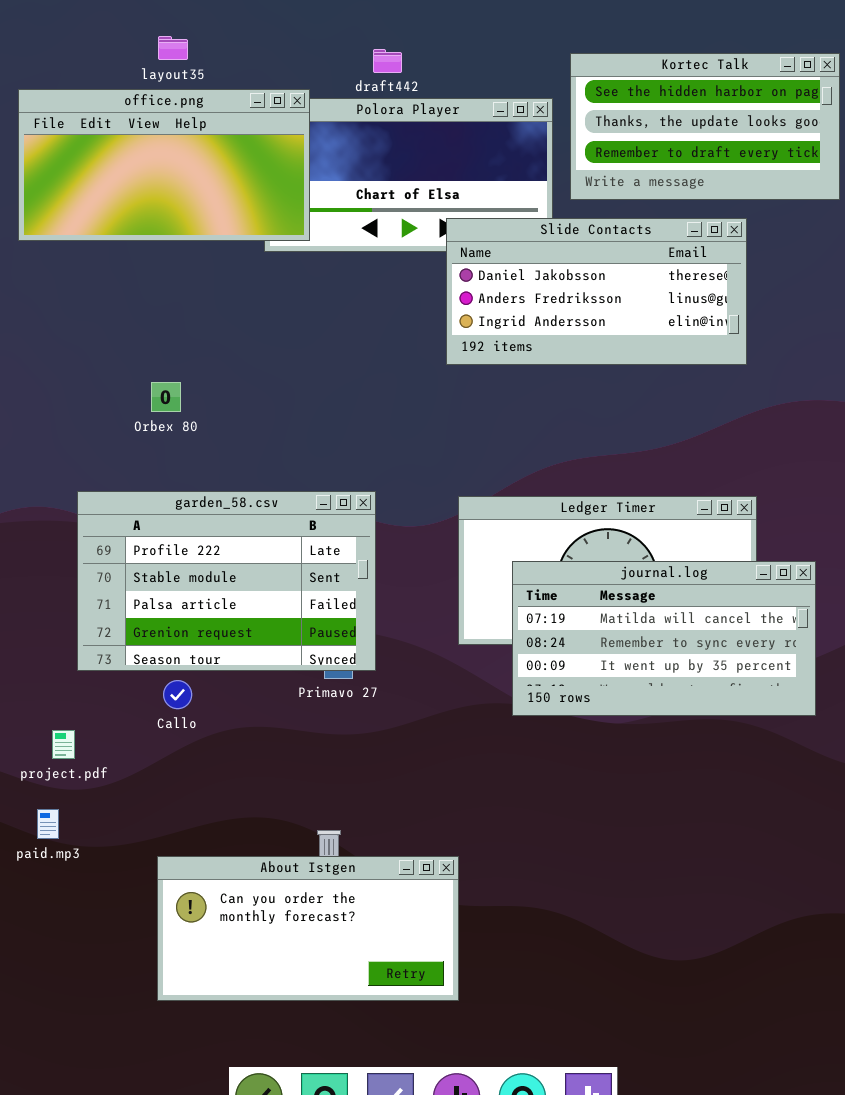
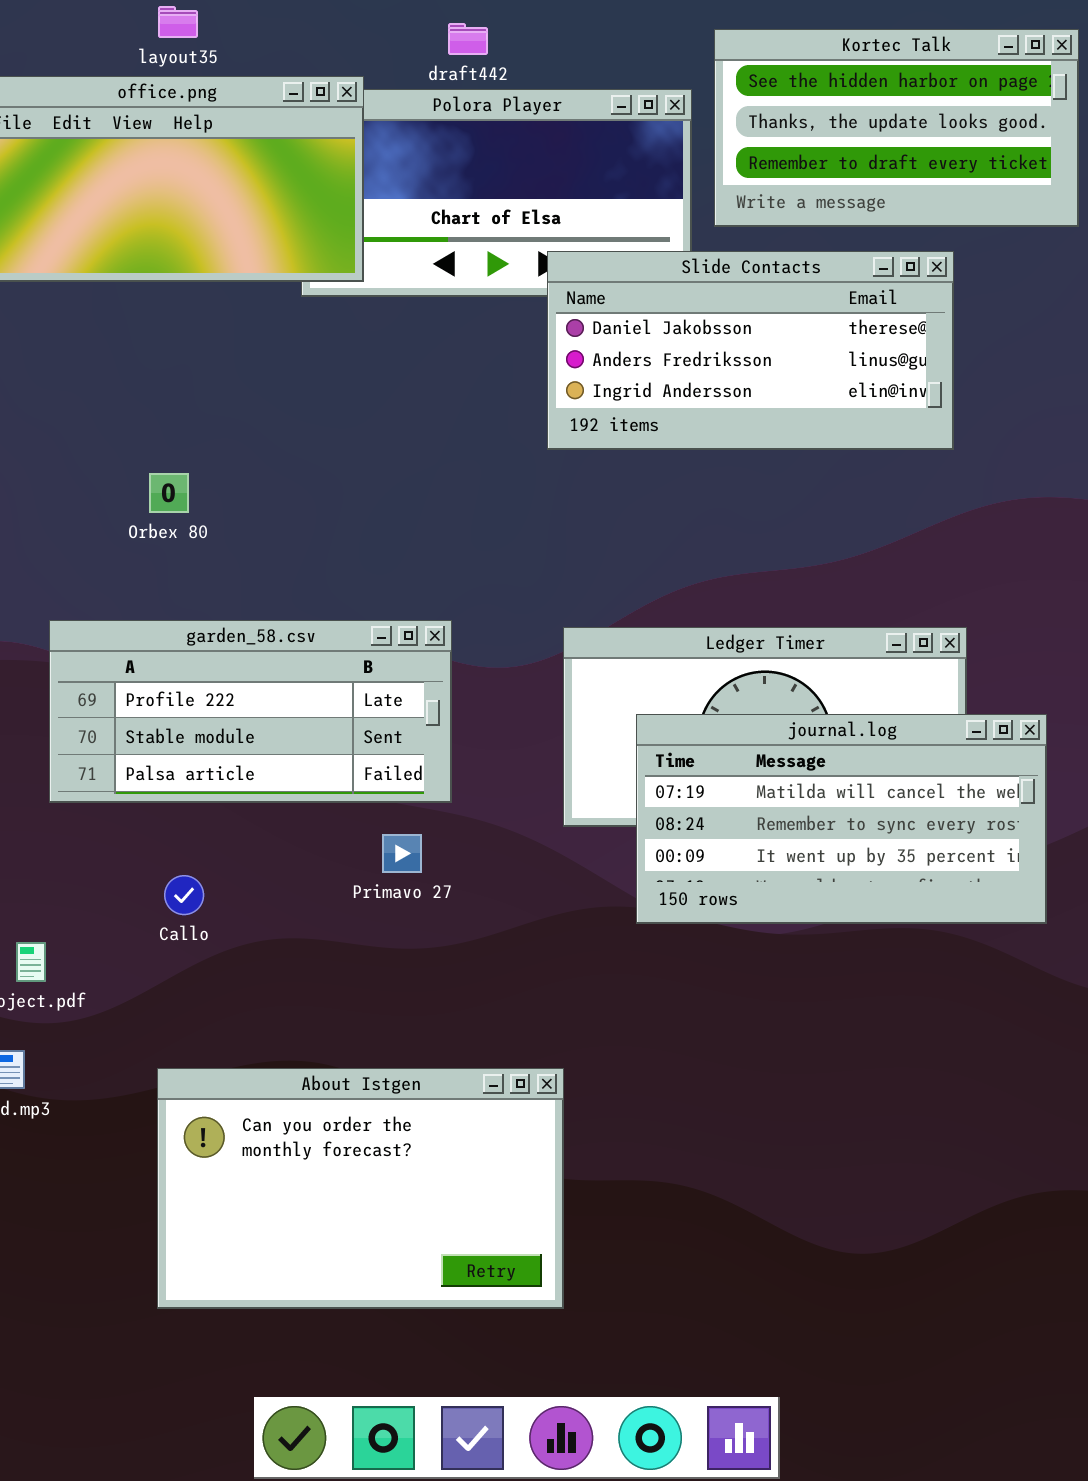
garden_58.csv: [77,491,376,671] -> [49,620,452,803], resized
About Istgen: [157,856,459,1001] -> [157,1068,564,1309], resized

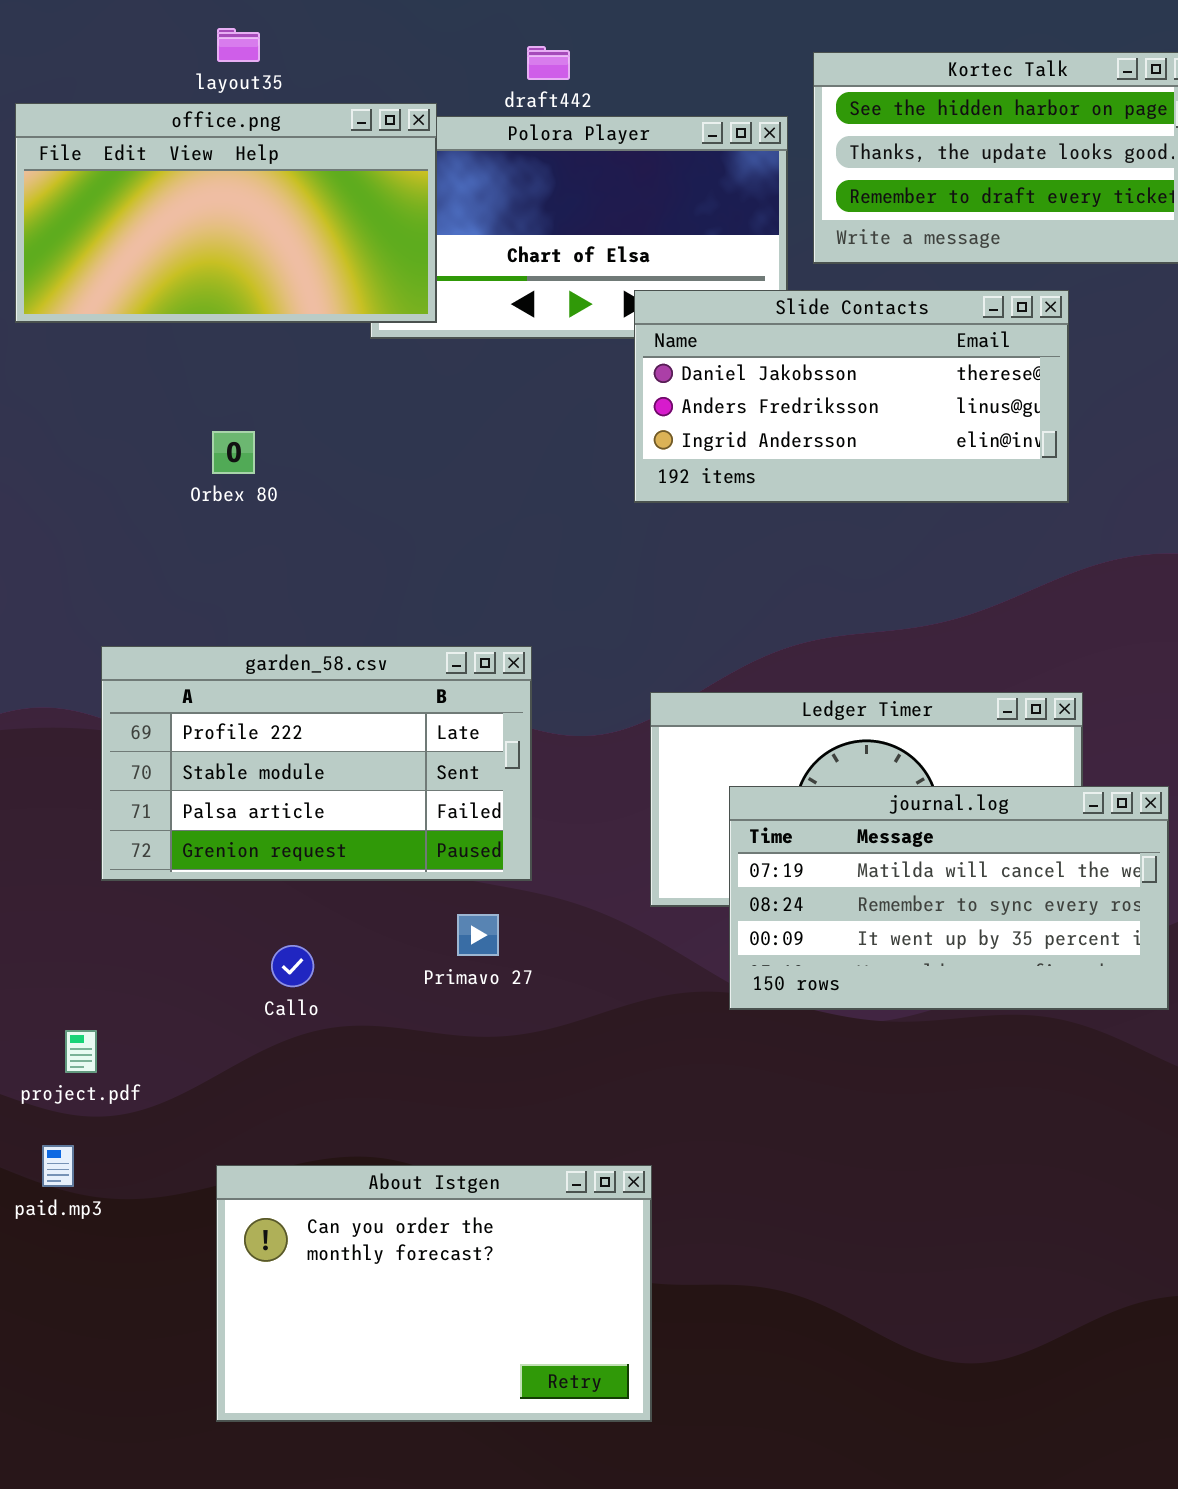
Orbex 80: [149,473,189,513] -> [212,431,255,474], moved
garden_58.csv: [49,620,452,803] -> [101,646,532,881], resized
Callo: [164,875,204,915] -> [271,945,314,987], moved

